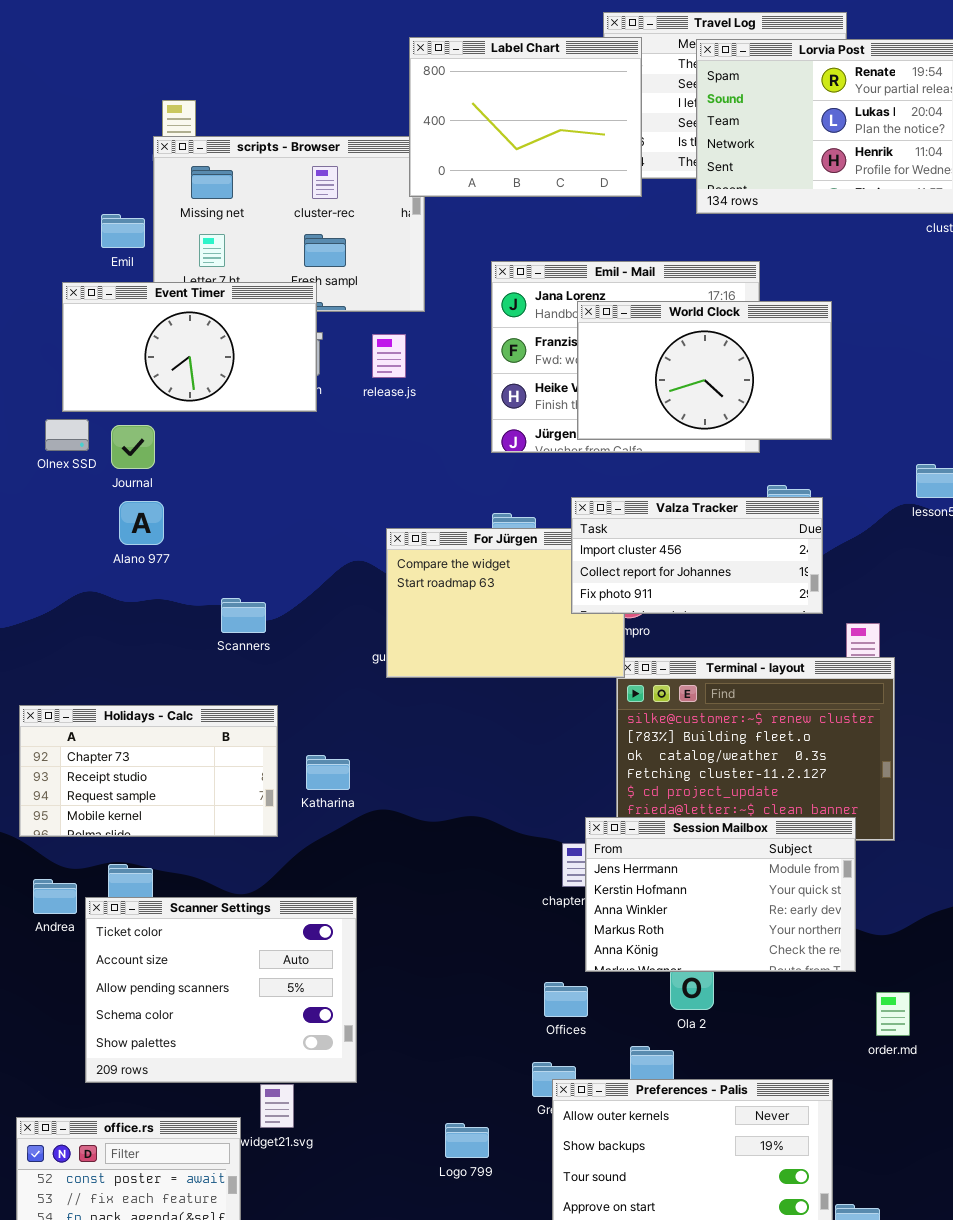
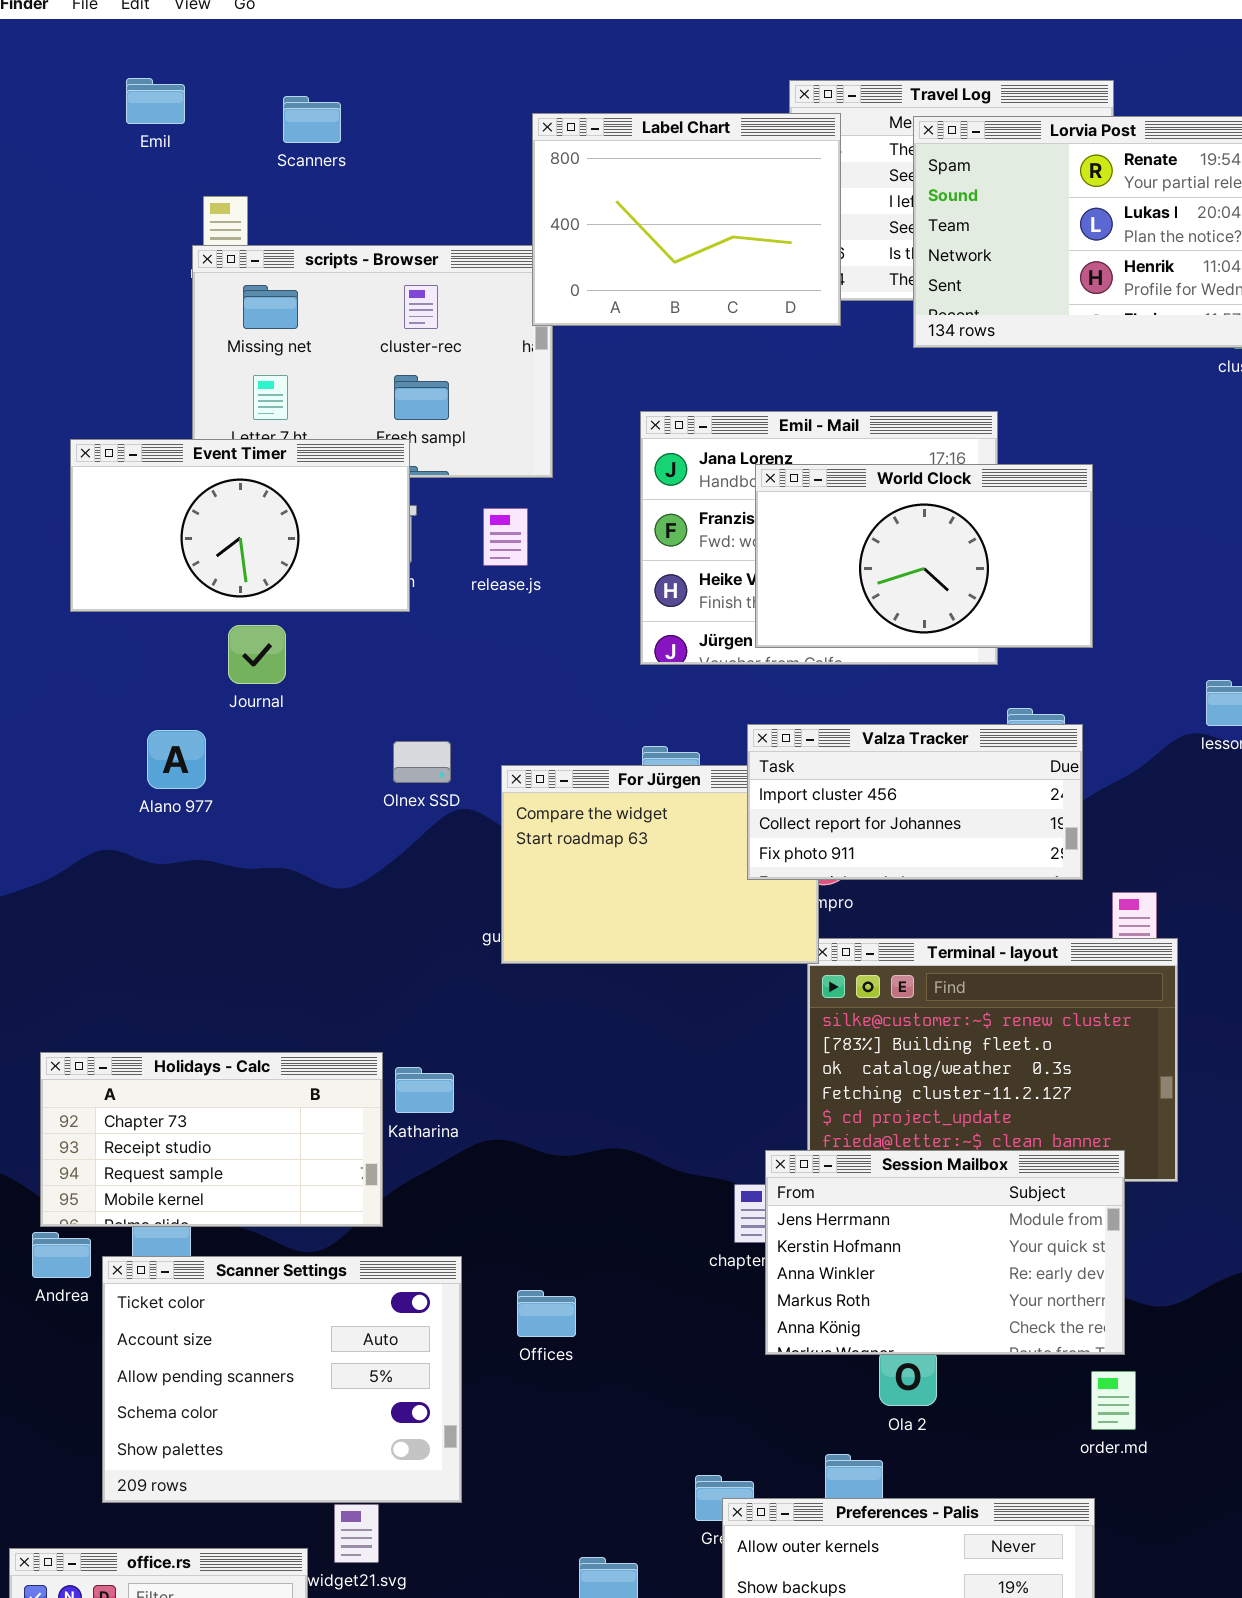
Emil: [101,214,145,248] -> [126,78,185,124], moved
Olnex SSD: [45,419,89,451] -> [393,741,451,783], moved
Journal: [111,425,155,469] -> [228,625,286,684], moved
Scanners: [221,598,266,633] -> [283,96,341,143], moved
Holidays - Calc: [19,705,278,837] -> [40,1052,383,1227], moved
Offices: [544,982,588,1017] -> [517,1290,576,1337], moved
order.md: [876,992,910,1036] -> [1091,1371,1136,1430], moved

